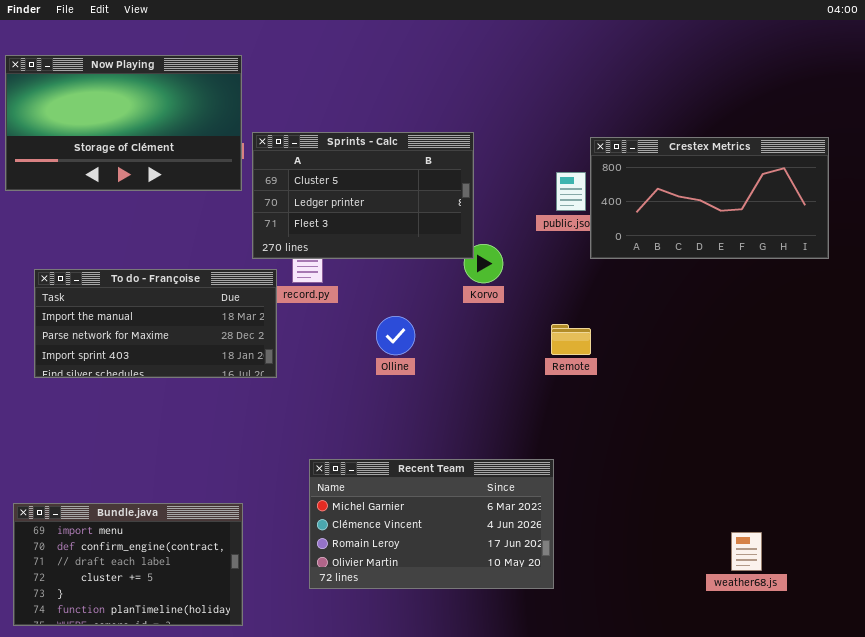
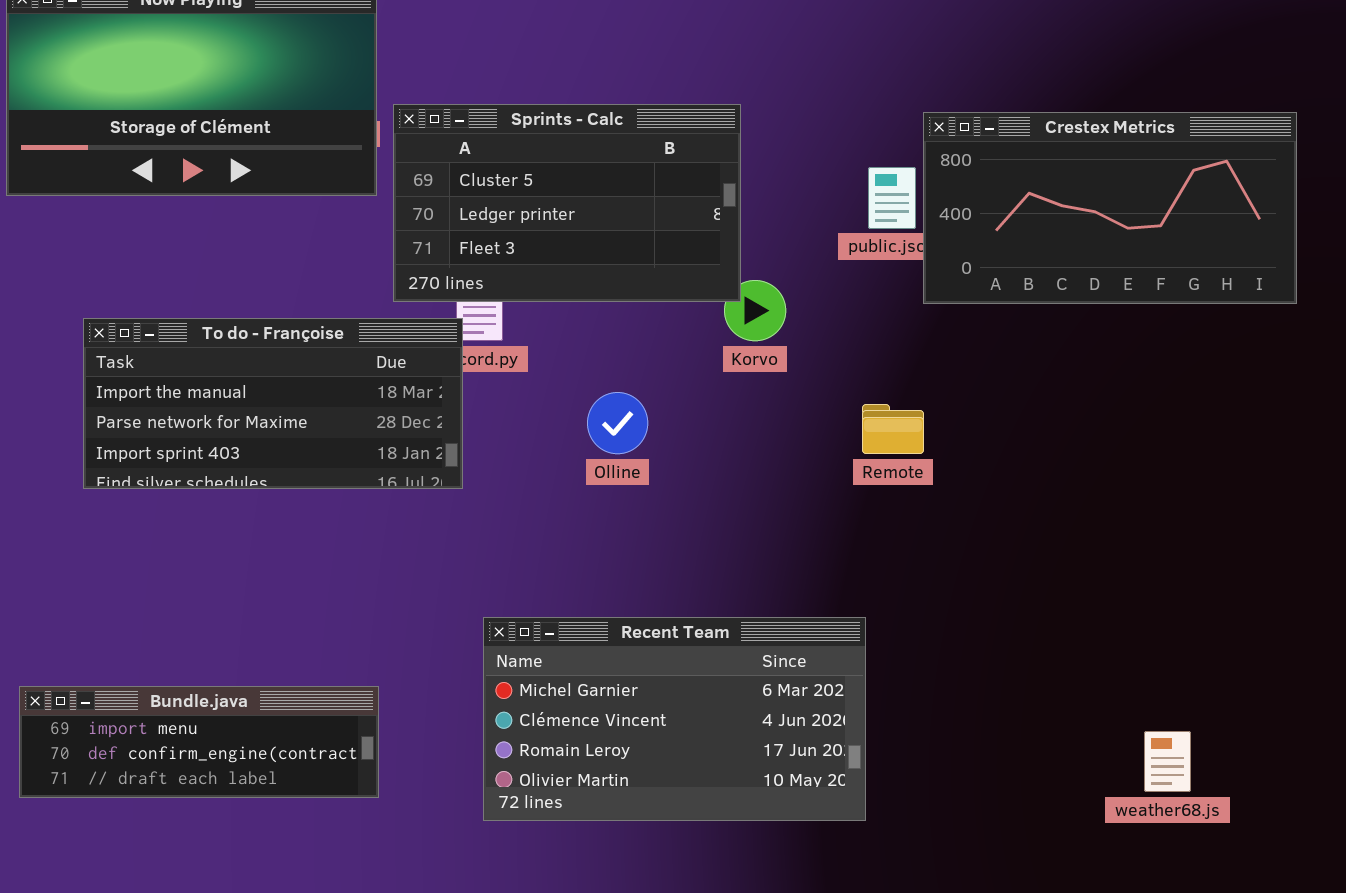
To do - Françoise: [34,269,277,378] -> [83,318,463,489], moved
Bundle.java: [13,503,243,626] -> [19,686,379,798], resized

